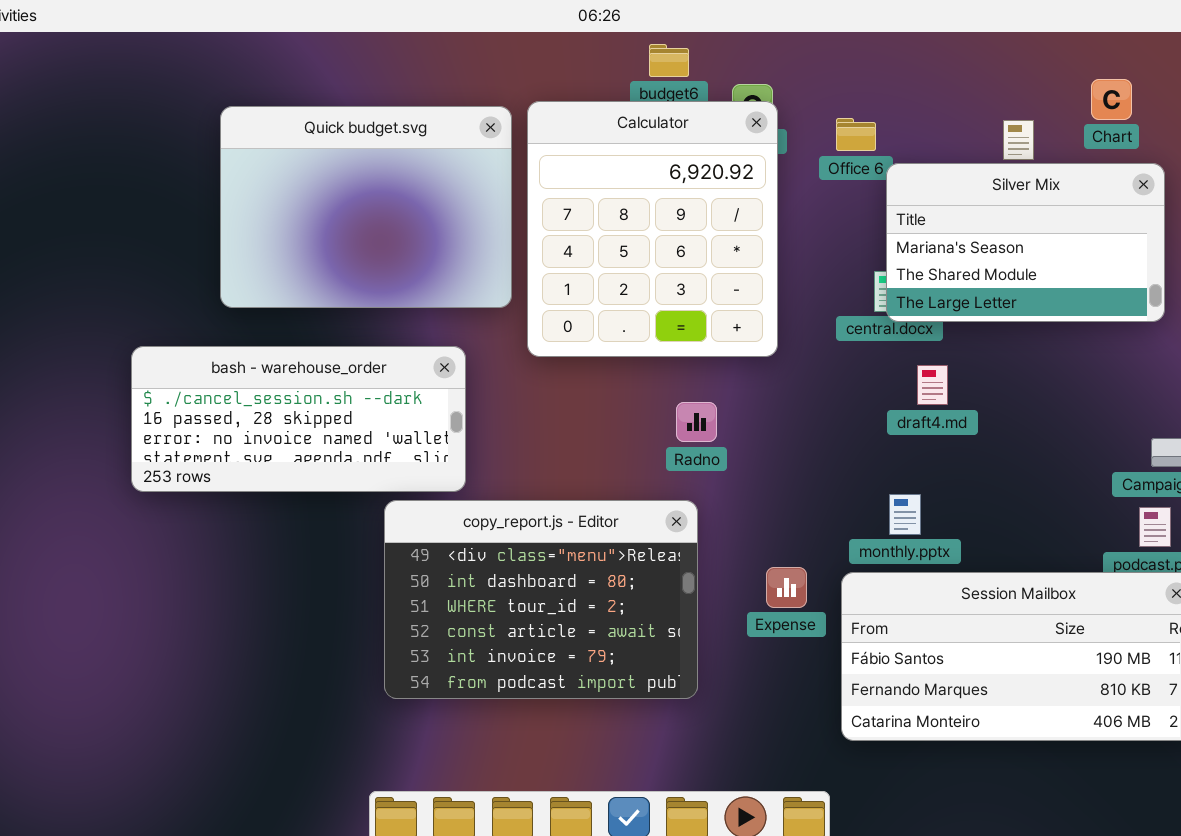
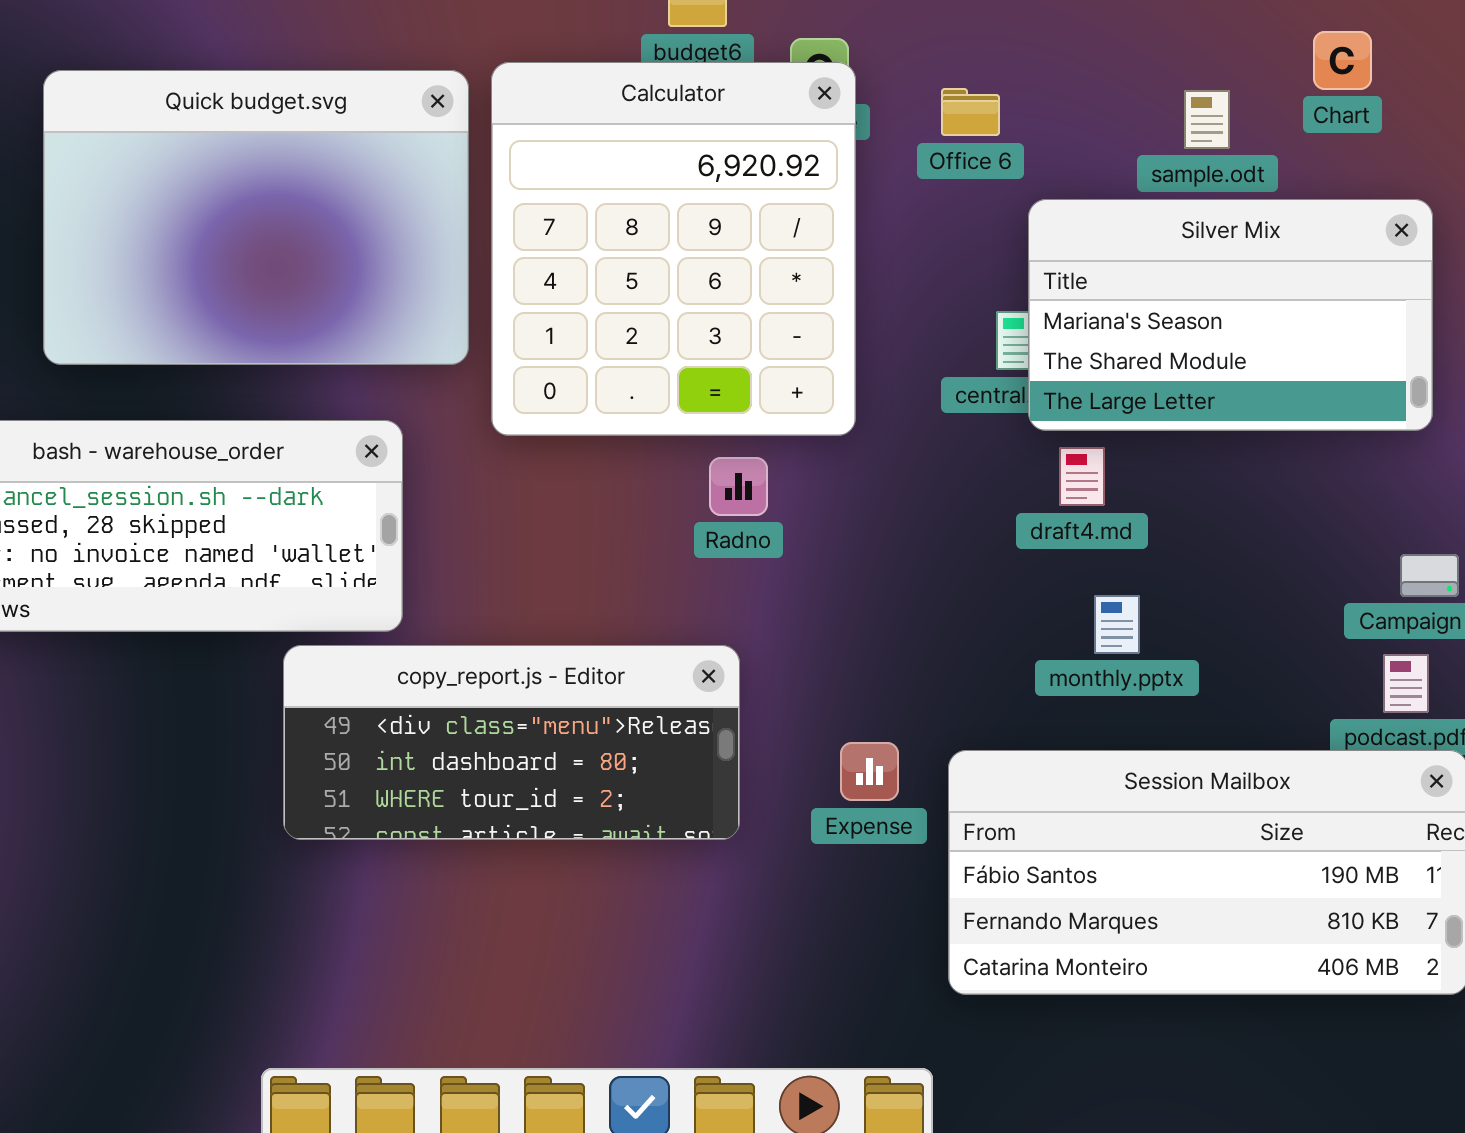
Silver Mix: [886,163,1165,322] -> [1028,199,1433,431], moved
Radno: [676,402,717,442] -> [709,457,768,516], moved
monthly.pptx: [889,494,921,535] -> [1094,595,1140,654], moved
copy_report.js - Editor: [384,500,698,699] -> [283,645,740,840], resized

